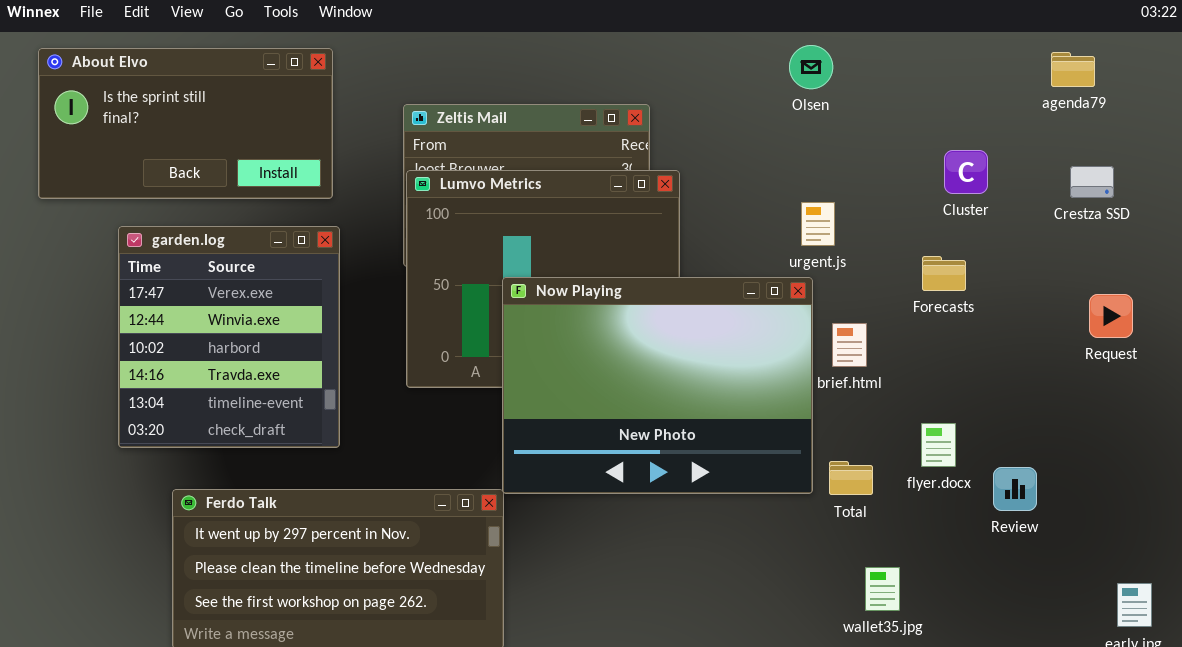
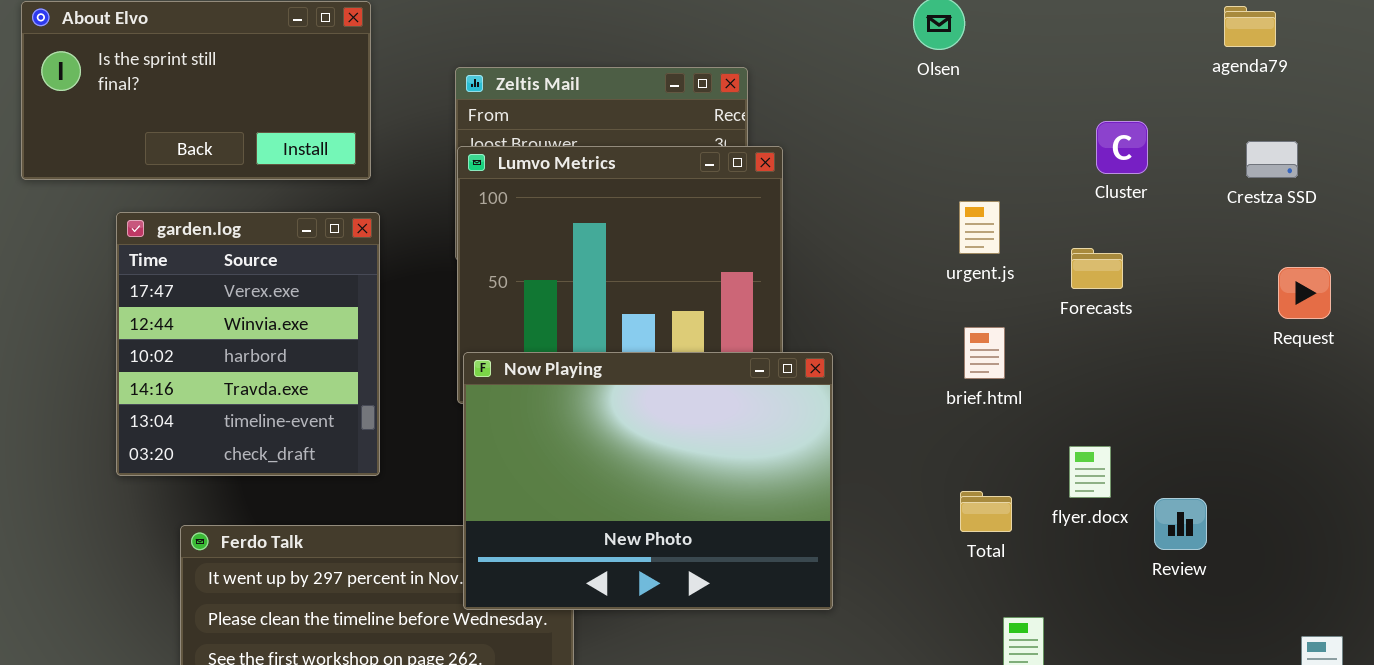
urgent.js: [801,202,835,246] -> [959,201,1000,254], moved
Now Playing: [502,277,813,494] -> [463,352,833,610], moved
Request: [1089,294,1133,338] -> [1278,267,1331,319], moved

